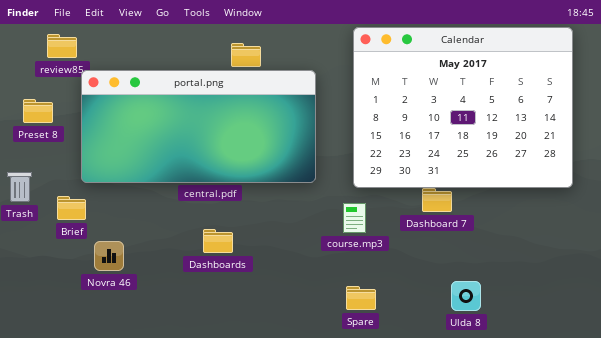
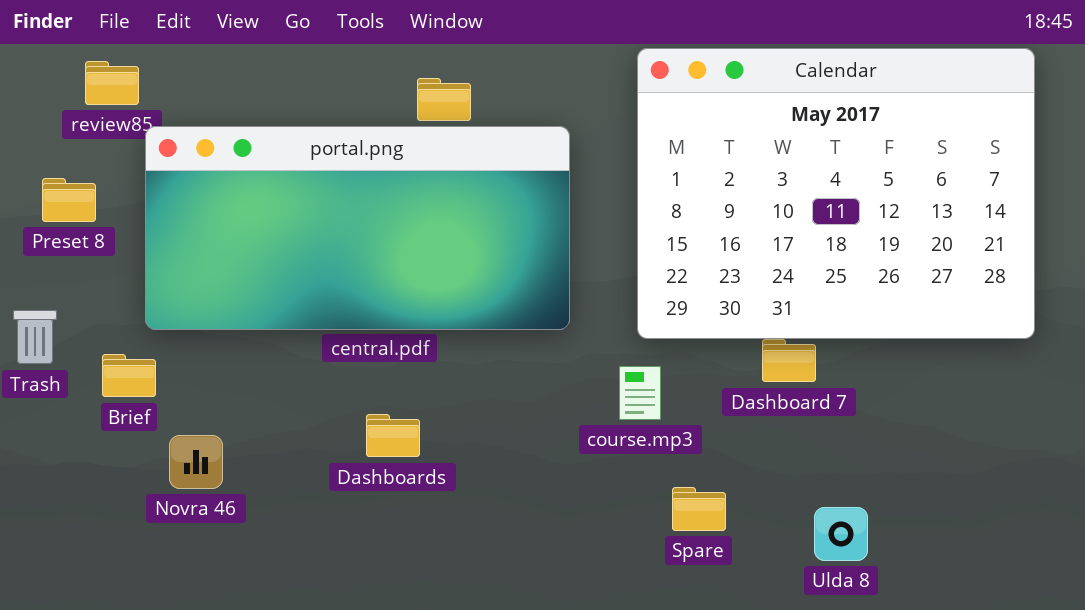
Spare: [346,286,376,310] -> [672,487,726,531], moved

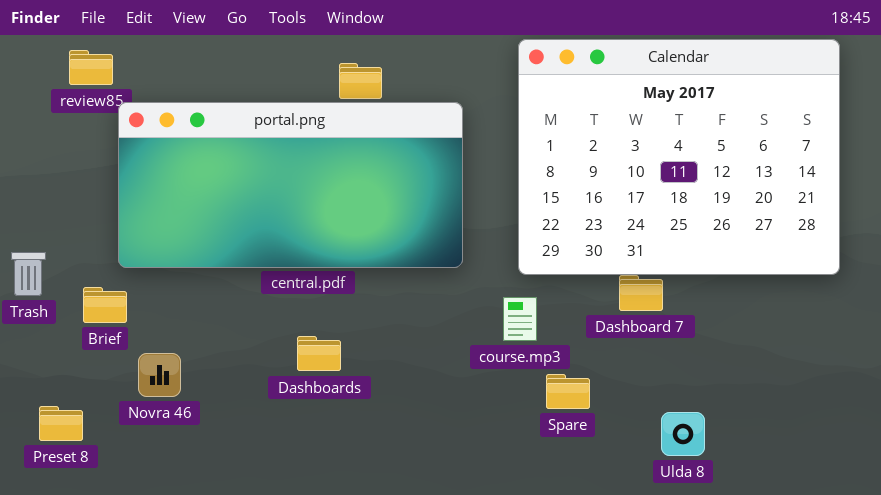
Preset 8: [42,178,96,222] -> [39,406,83,441], moved
Spare: [672,487,726,531] -> [546,374,590,409], moved

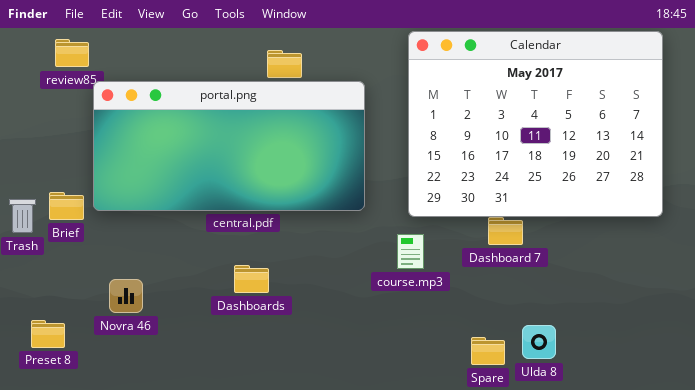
Brief: [83,287,127,323] -> [49,192,84,220], moved
Spare: [546,374,590,409] -> [471,337,505,365], moved

